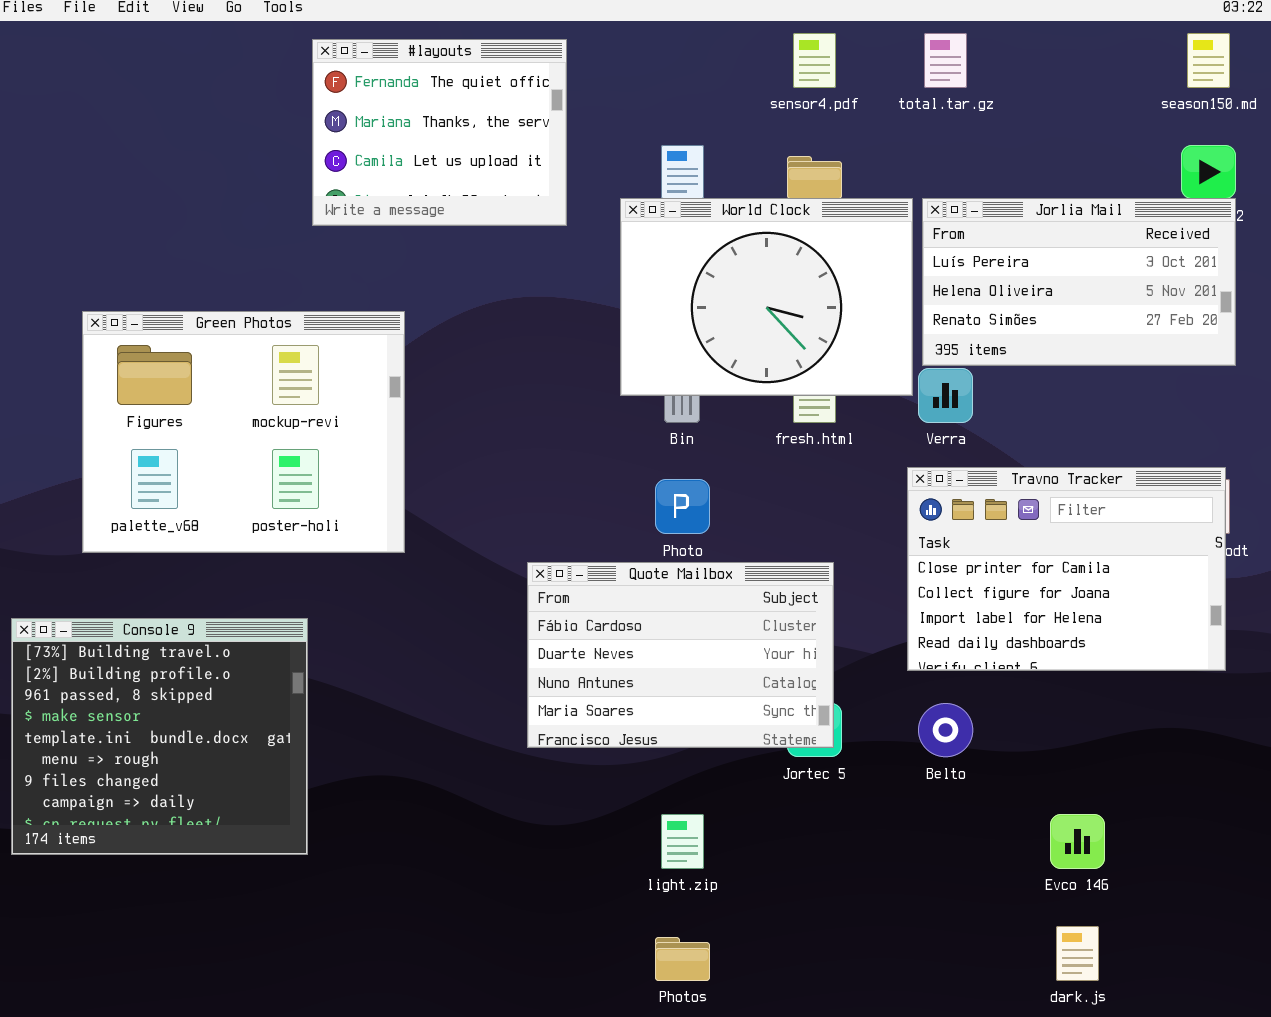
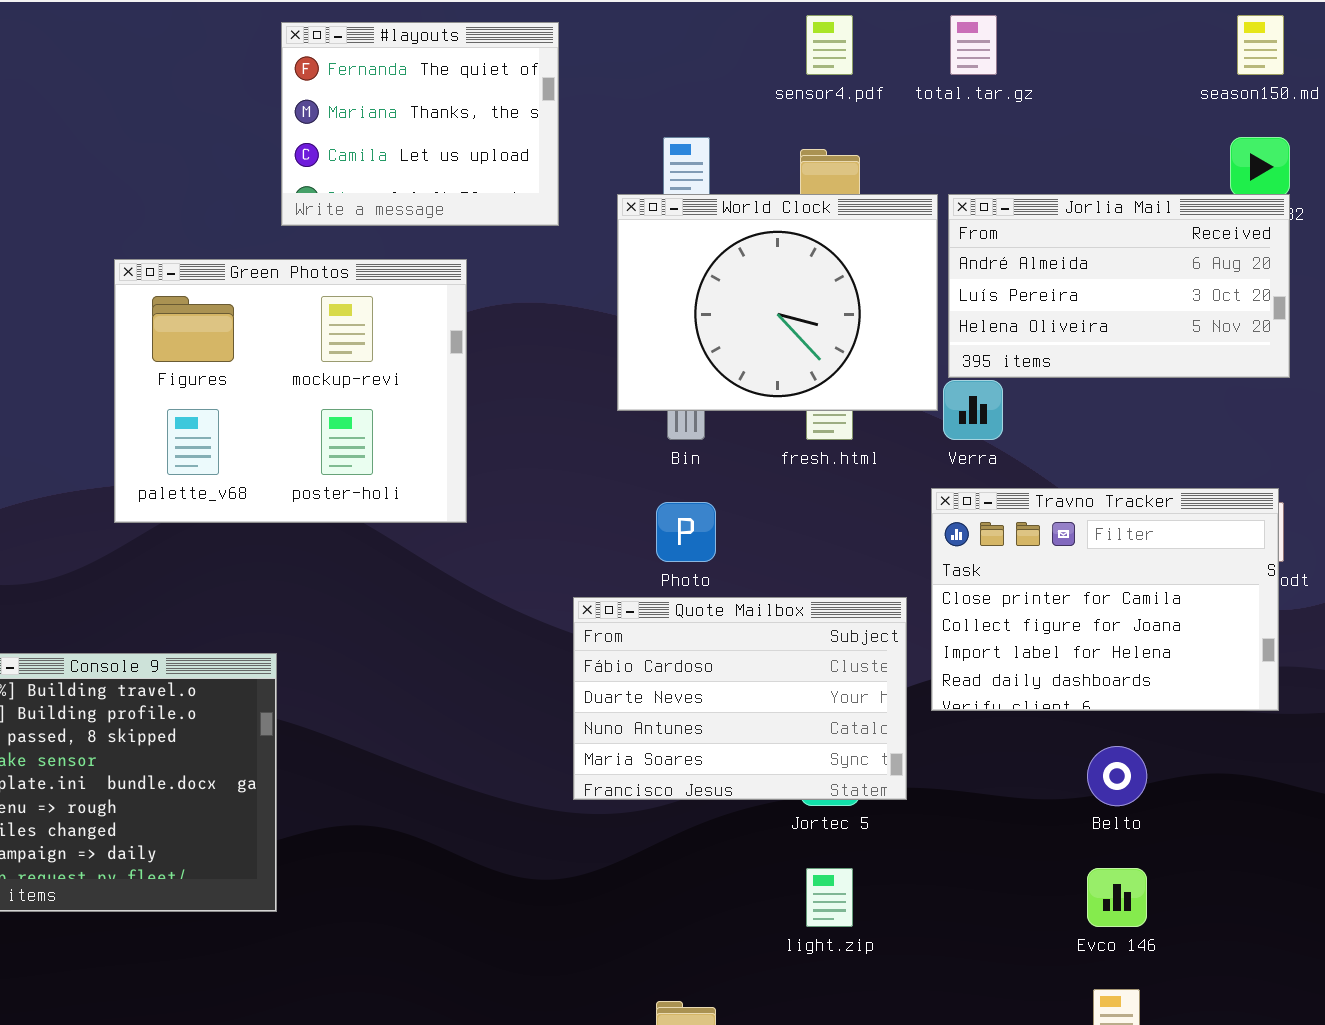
Jorlia Mail: [922,198,1236,366] -> [948,194,1290,378], scrolled up 1 row
Green Photos: [82,311,405,553] -> [114,259,467,523], moved
Quote Mailbox: [527,562,834,748] -> [573,597,907,800], moved
Belto: [918,703,973,757] -> [1087,746,1147,806], moved
light.zip: [661,814,704,869] -> [806,868,853,927], moved

